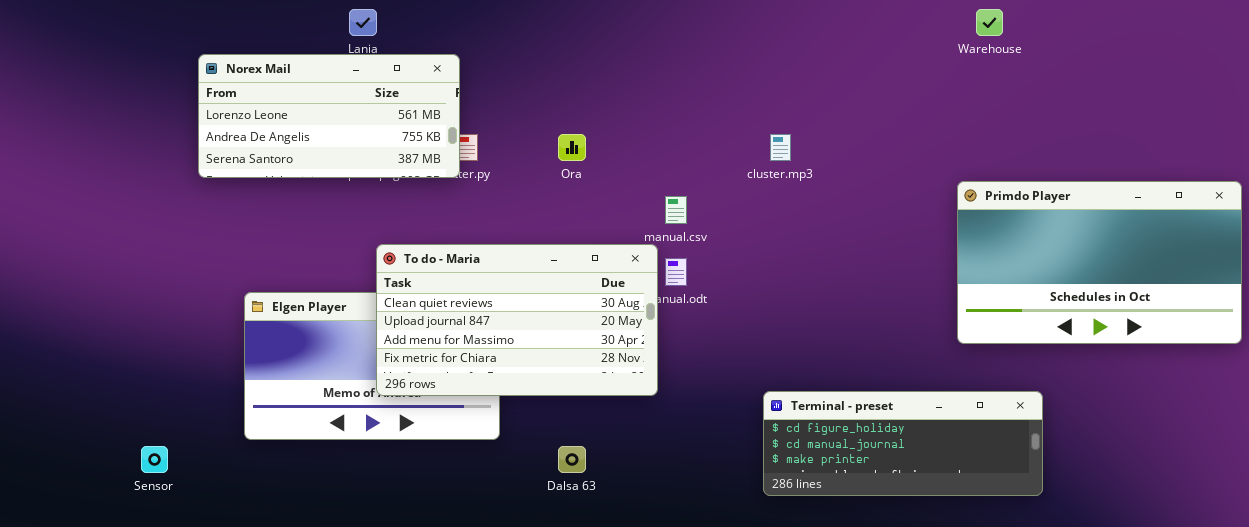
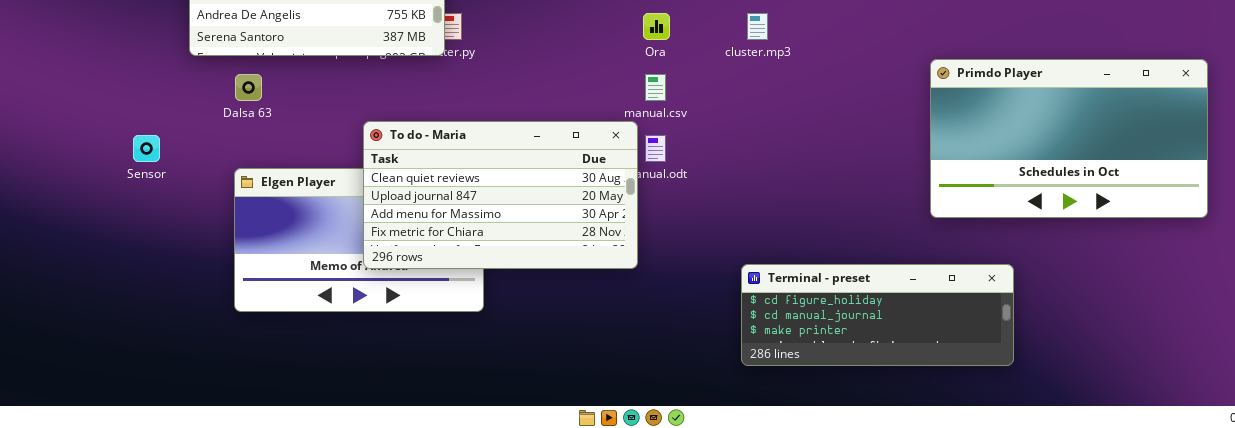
Ora: [558,134,586,161] -> [643,13,670,40], moved
Sensor: [141,446,168,473] -> [133,135,160,162], moved
Dalsa 63: [558,446,586,473] -> [235,74,262,101], moved

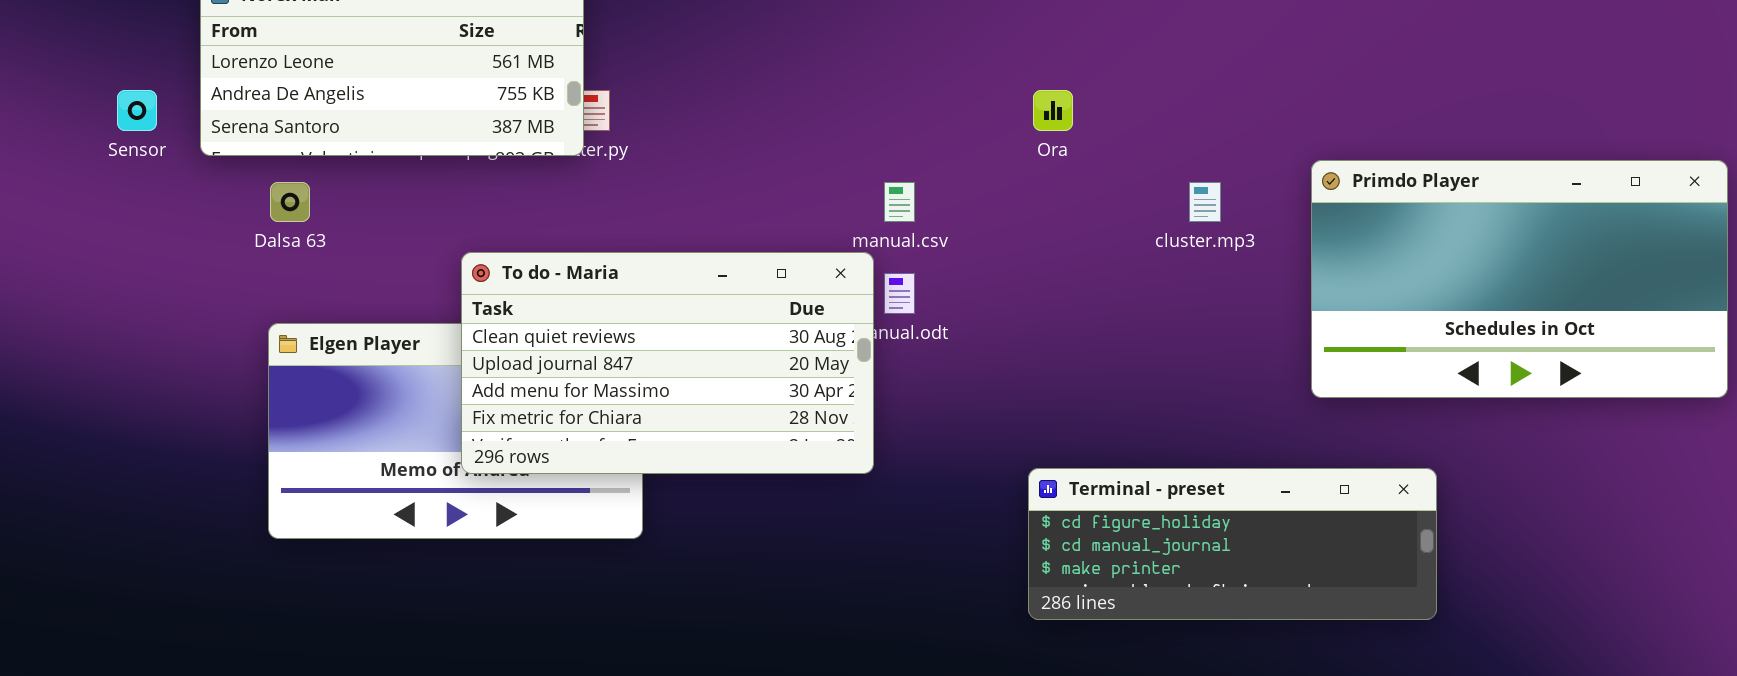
Ora: [643,13,670,40] -> [1033,90,1073,131], moved
cluster.mp3: [747,13,768,40] -> [1189,182,1221,222], moved
Sensor: [133,135,160,162] -> [117,90,157,131], moved

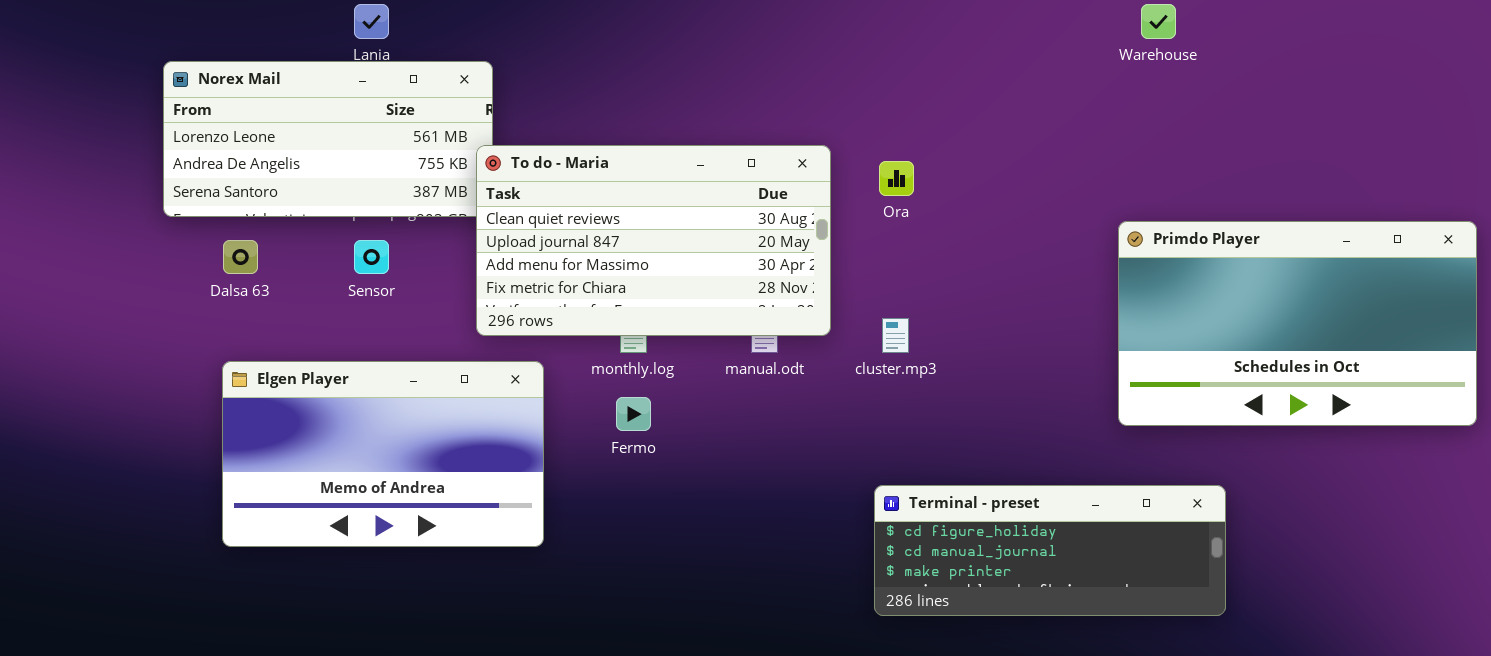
Sensor: [117,90,157,131] -> [354,240,389,274], moved
cluster.mp3: [1189,182,1221,222] -> [882,318,909,353], moved
To do - Maria: [461,252,874,474] -> [476,145,831,336], moved

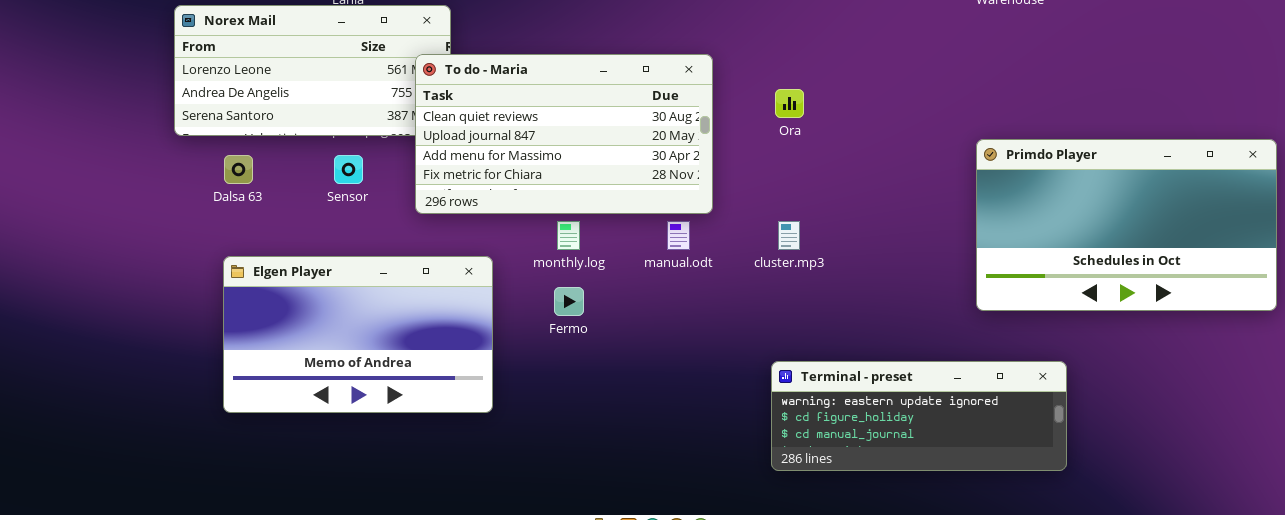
To do - Maria: [476,145,831,336] -> [415,54,713,214], moved
Terminal - preset: [874,485,1226,616] -> [771,361,1067,471], scrolled up 1 row

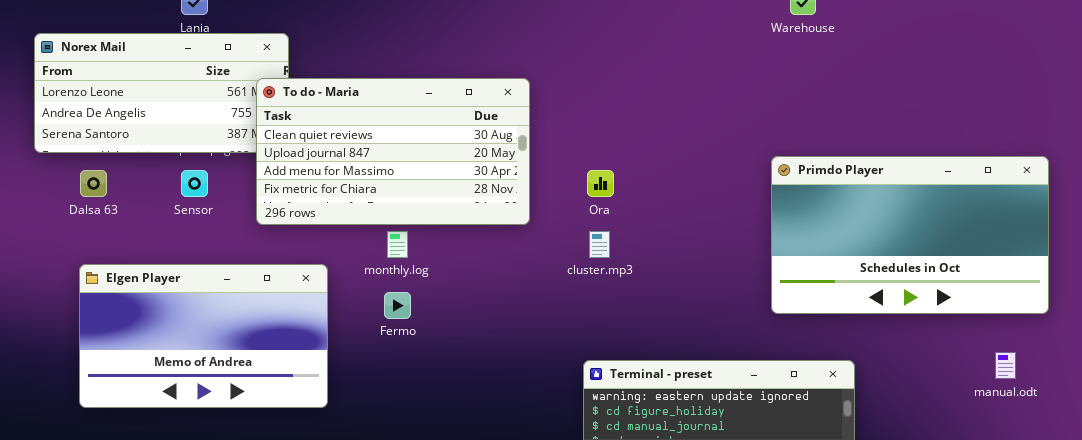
Ora: [775,89,804,118] -> [587,170,614,197], moved
manual.odt: [667,221,690,250] -> [995,352,1016,379], moved

